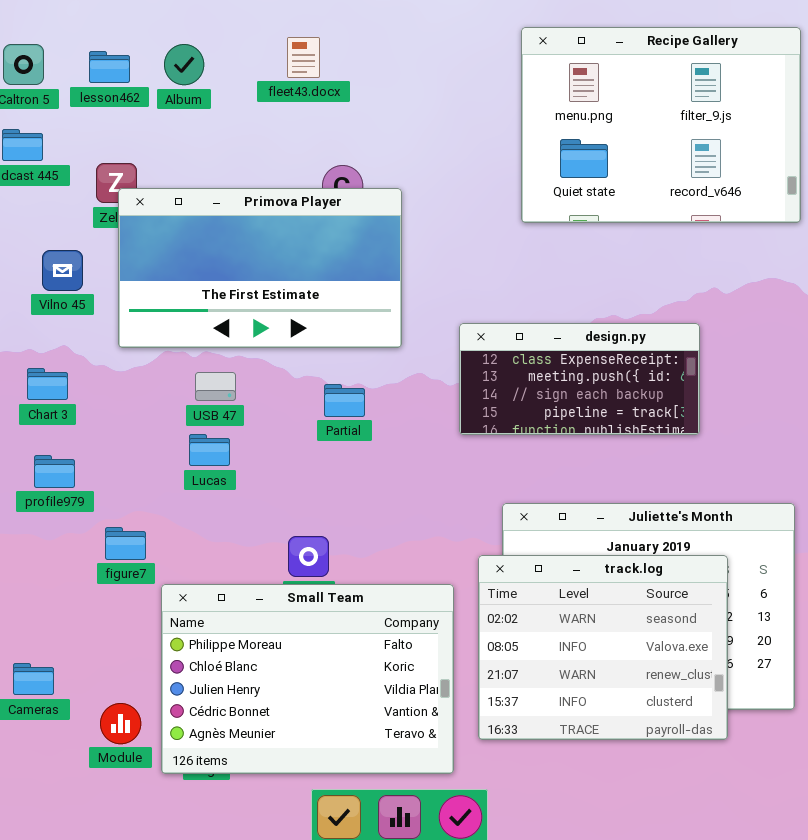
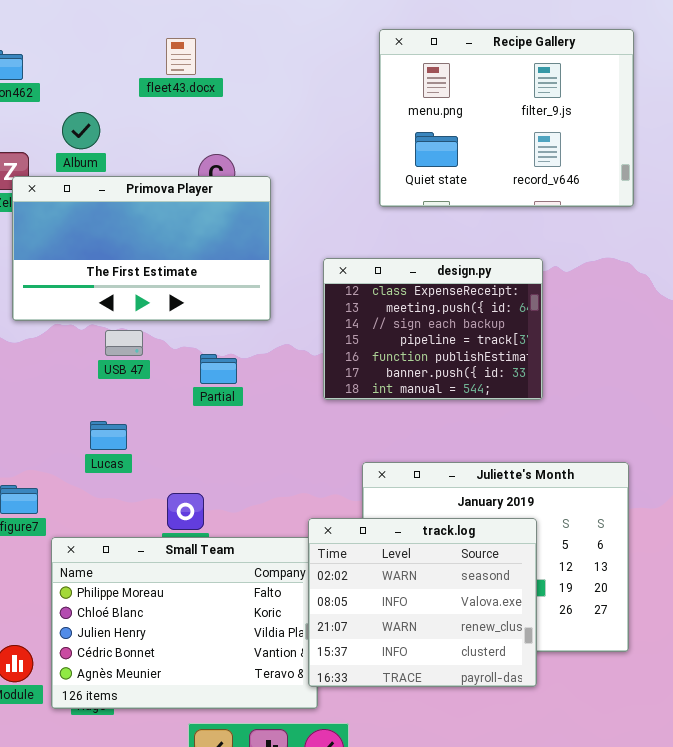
Album: [164,44,204,85] -> [62,112,100,149], moved
design.py: [459,323,700,435] -> [323,258,543,400], resized
USB 47: [195,372,236,401] -> [105,330,143,356], moved
Lucas: [189,434,230,466] -> [90,421,127,450], moved
track.log: [478,555,728,740] -> [308,518,537,687], moved

